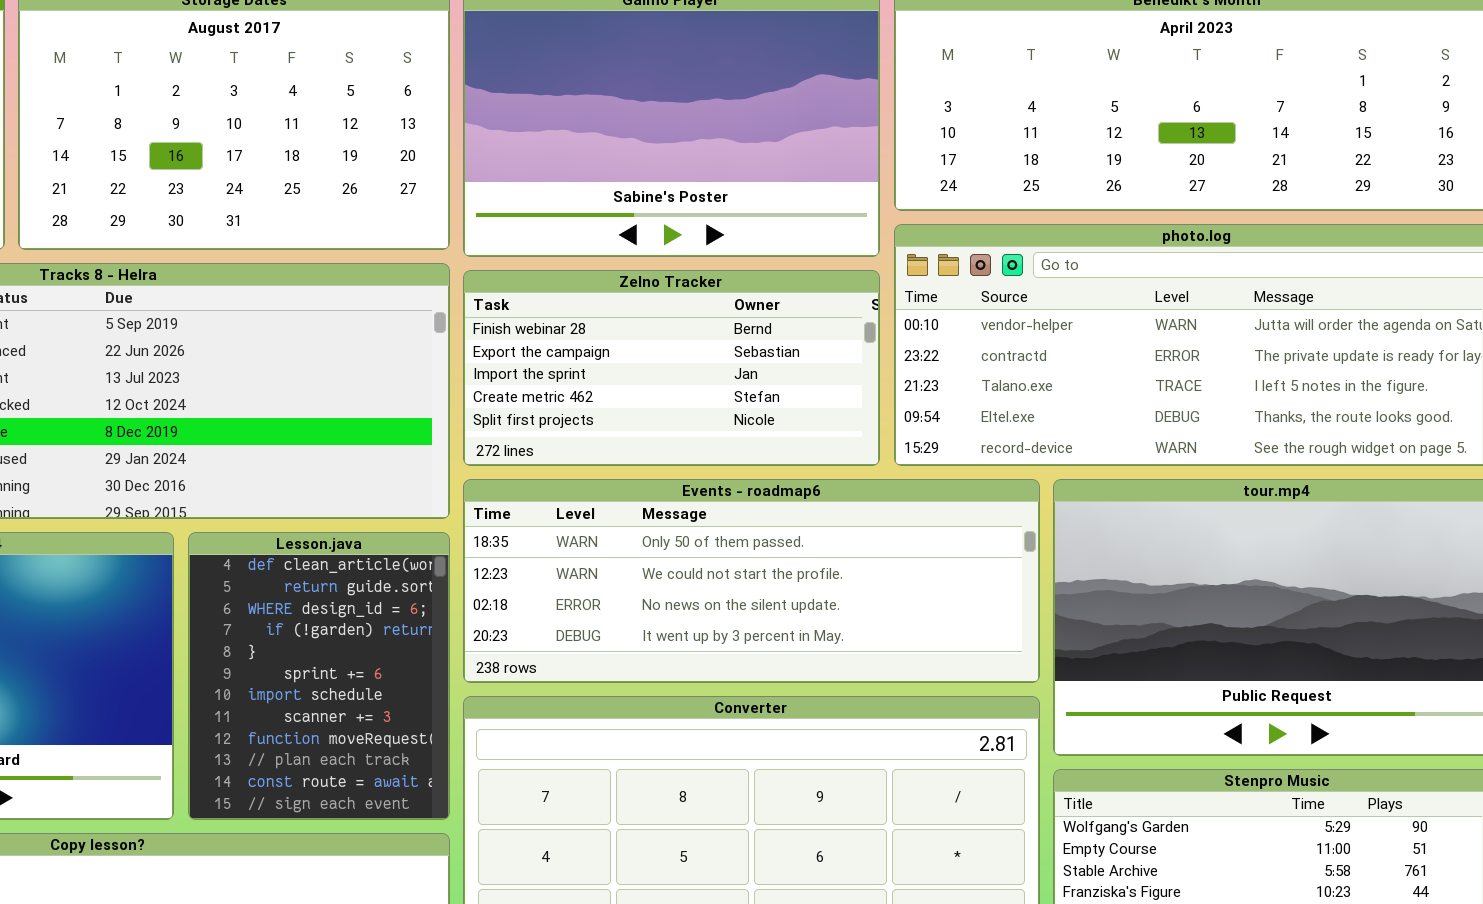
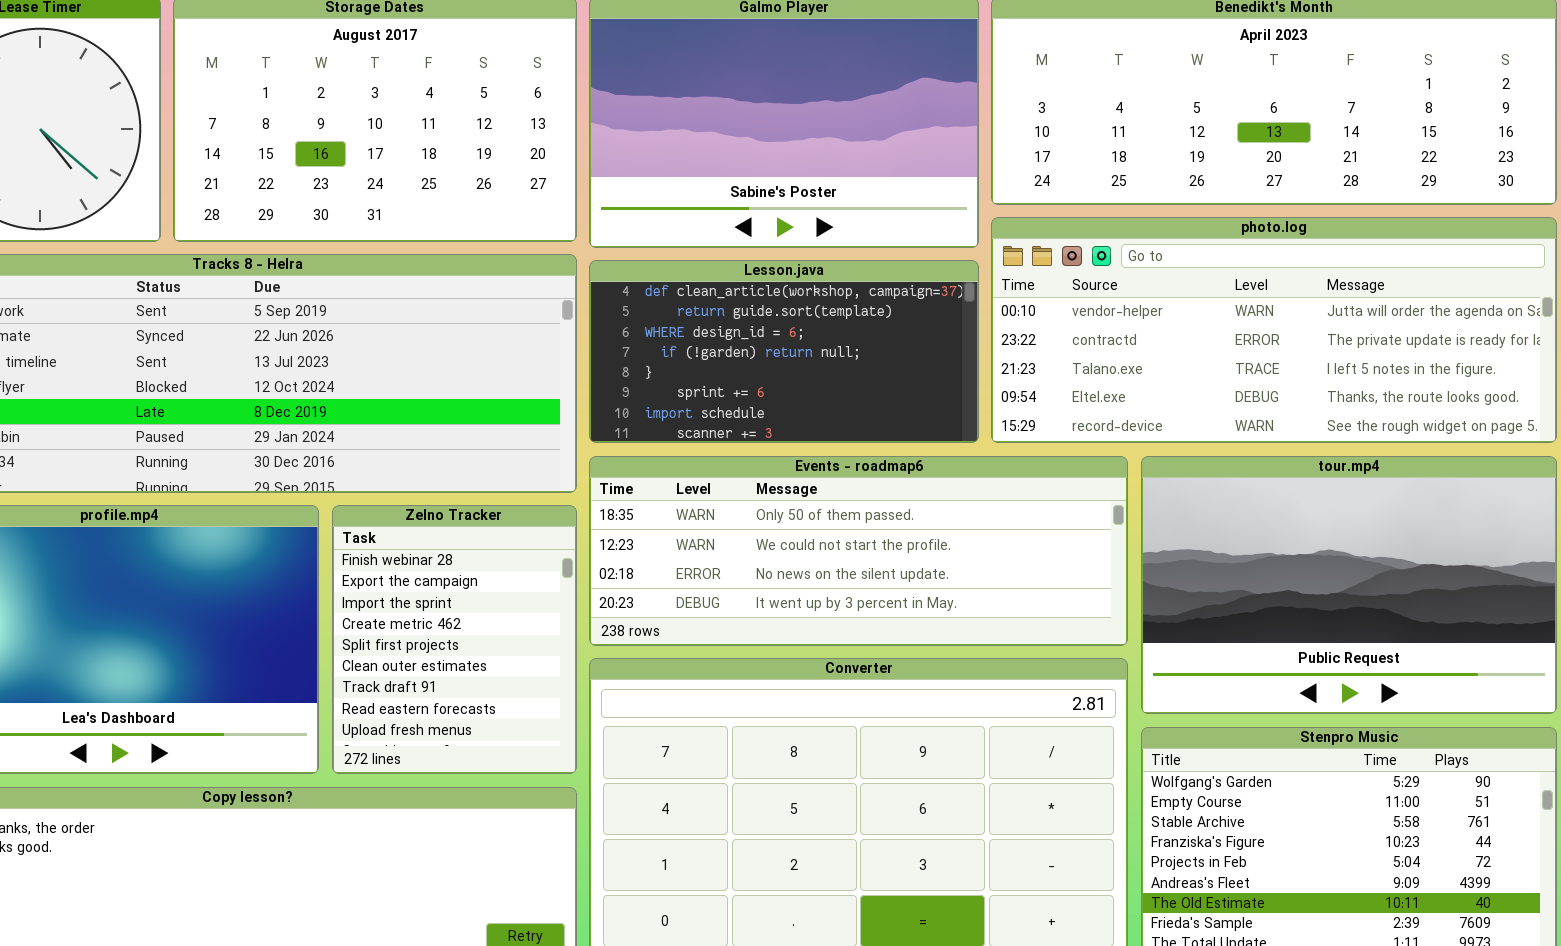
Zelno Tracker: [463,270,880,466] -> [332,505,577,774], moved, resized
Lesson.java: [188,532,450,820] -> [589,260,979,443], moved, resized

